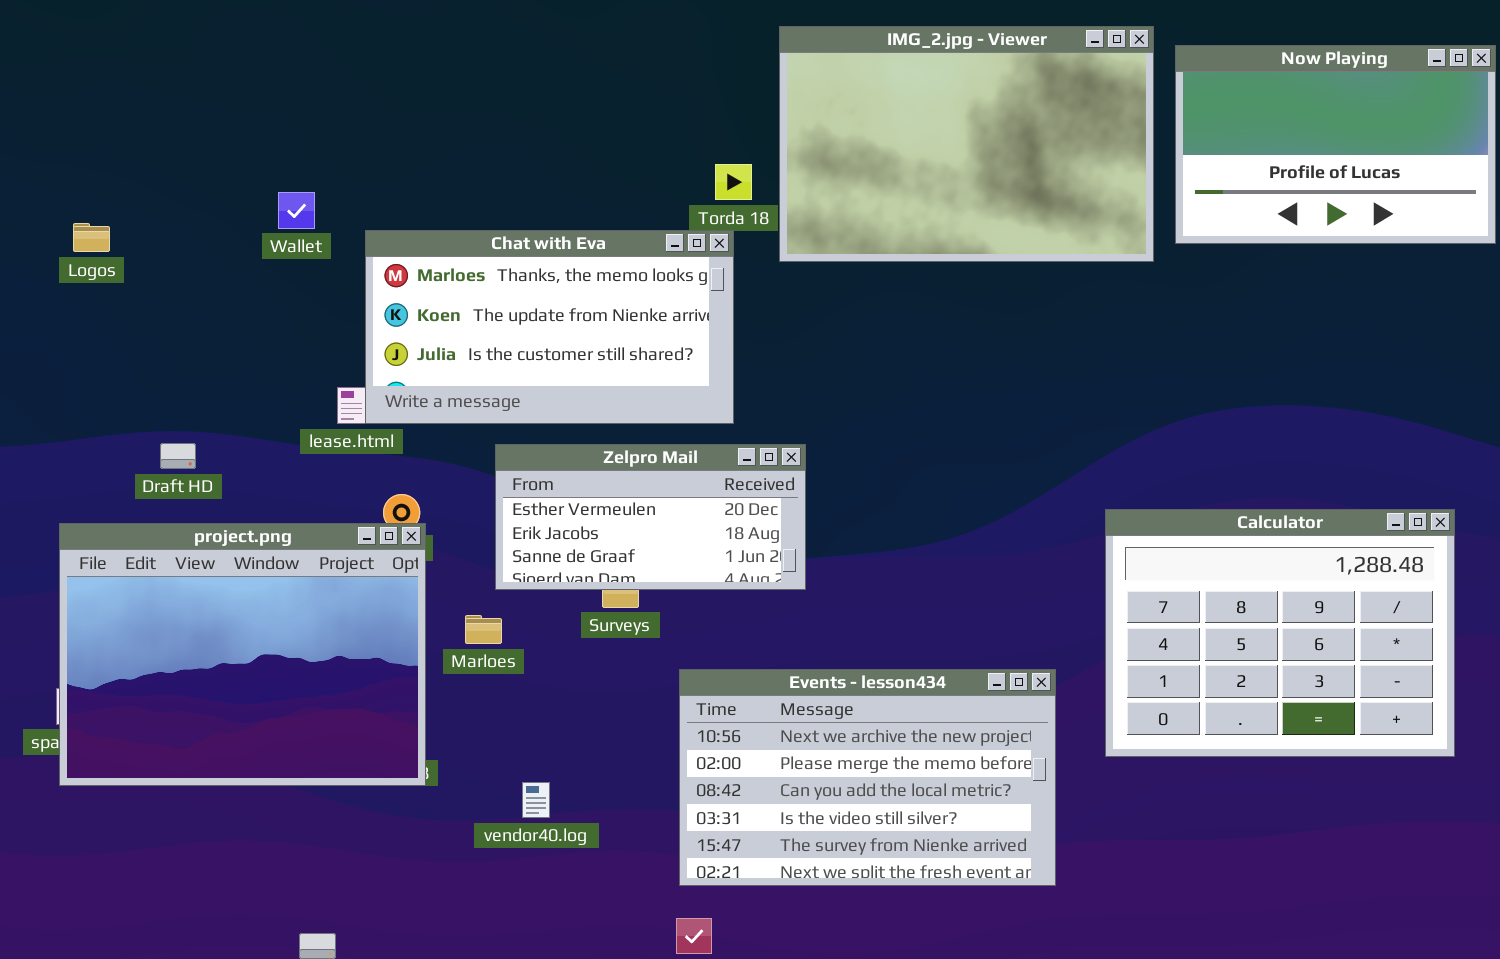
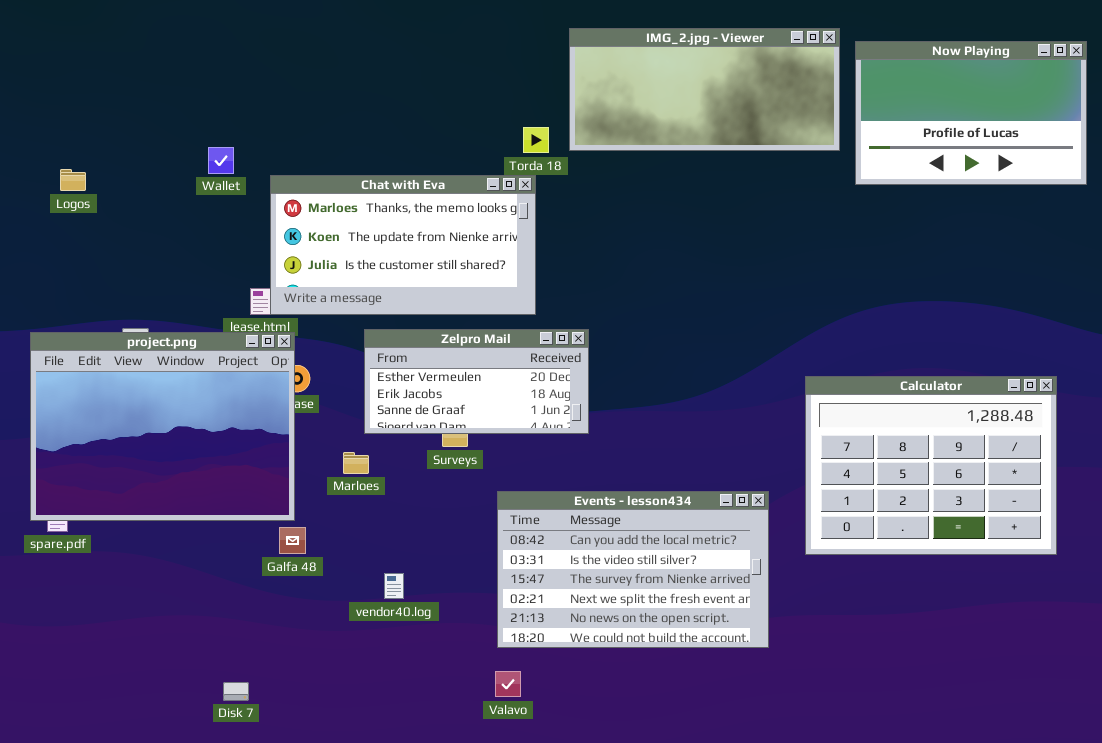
IMG_2.jpg - Viewer: [779,26,1154,262] -> [569,28,840,151], resized
project.png: [59,523,426,786] -> [30,332,295,521], moved
Events - lesson434: [679,669,1056,886] -> [497,491,769,648], scrolled down 2 rows

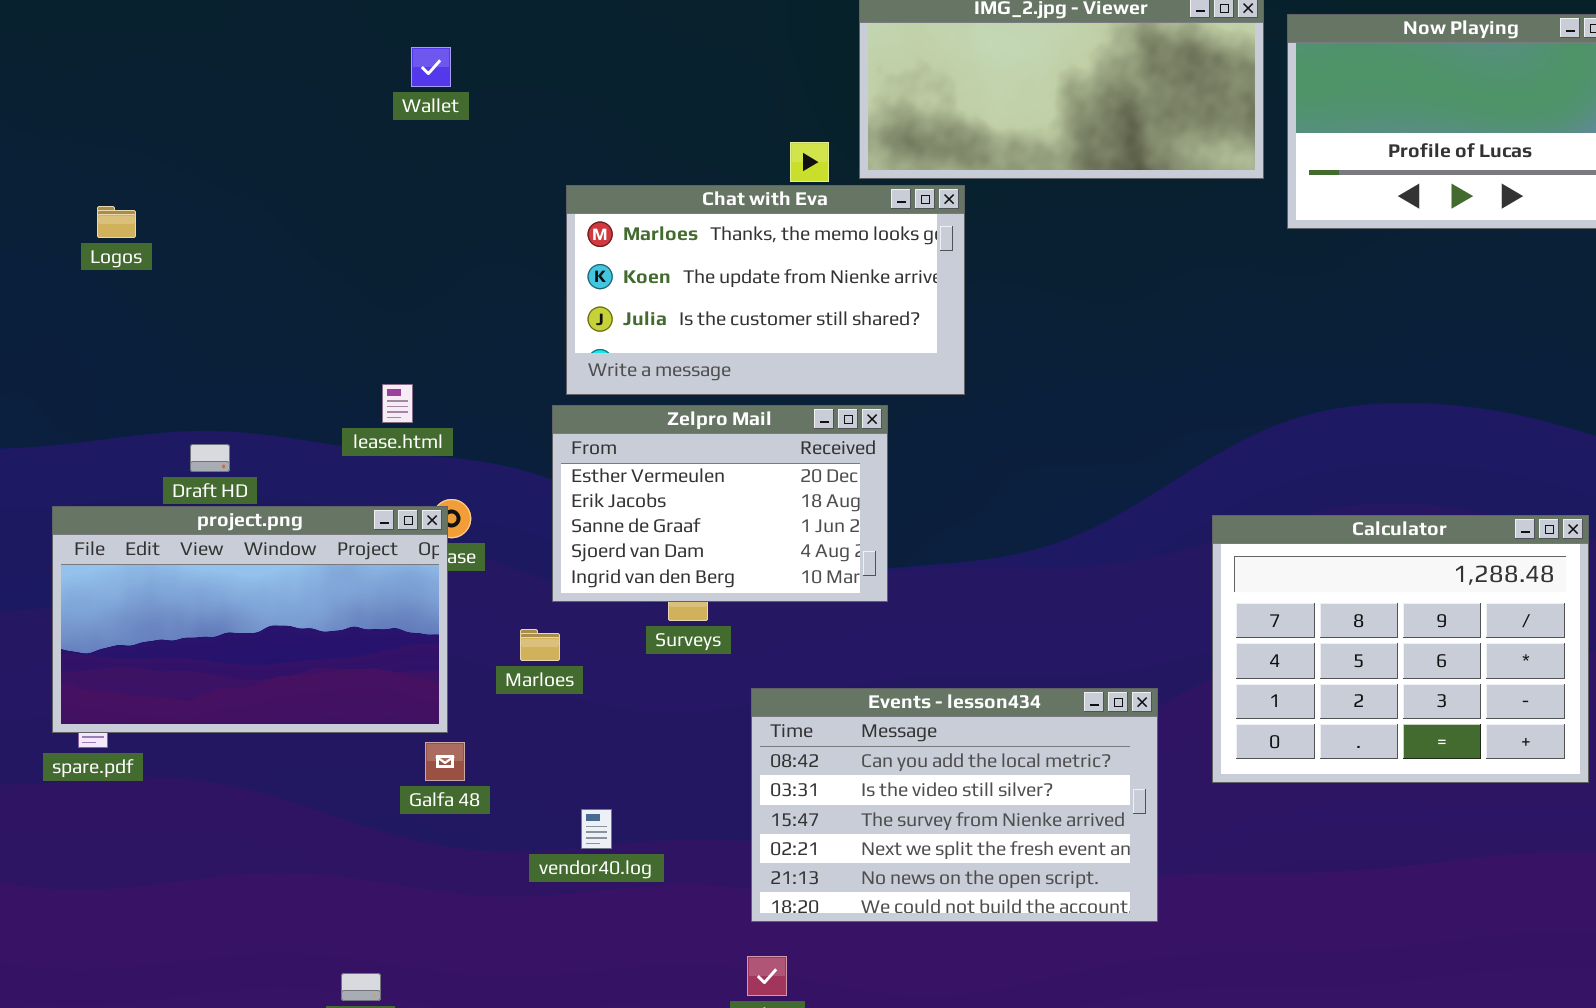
Wallet: [208,147,234,174] -> [411,47,451,87], moved
Chat with Eva: [270,175,536,315] -> [566,185,965,395], moved
Zelpro Mail: [364,329,589,434] -> [552,405,888,602], resized
project.png: [30,332,295,521] -> [52,506,448,733], resized

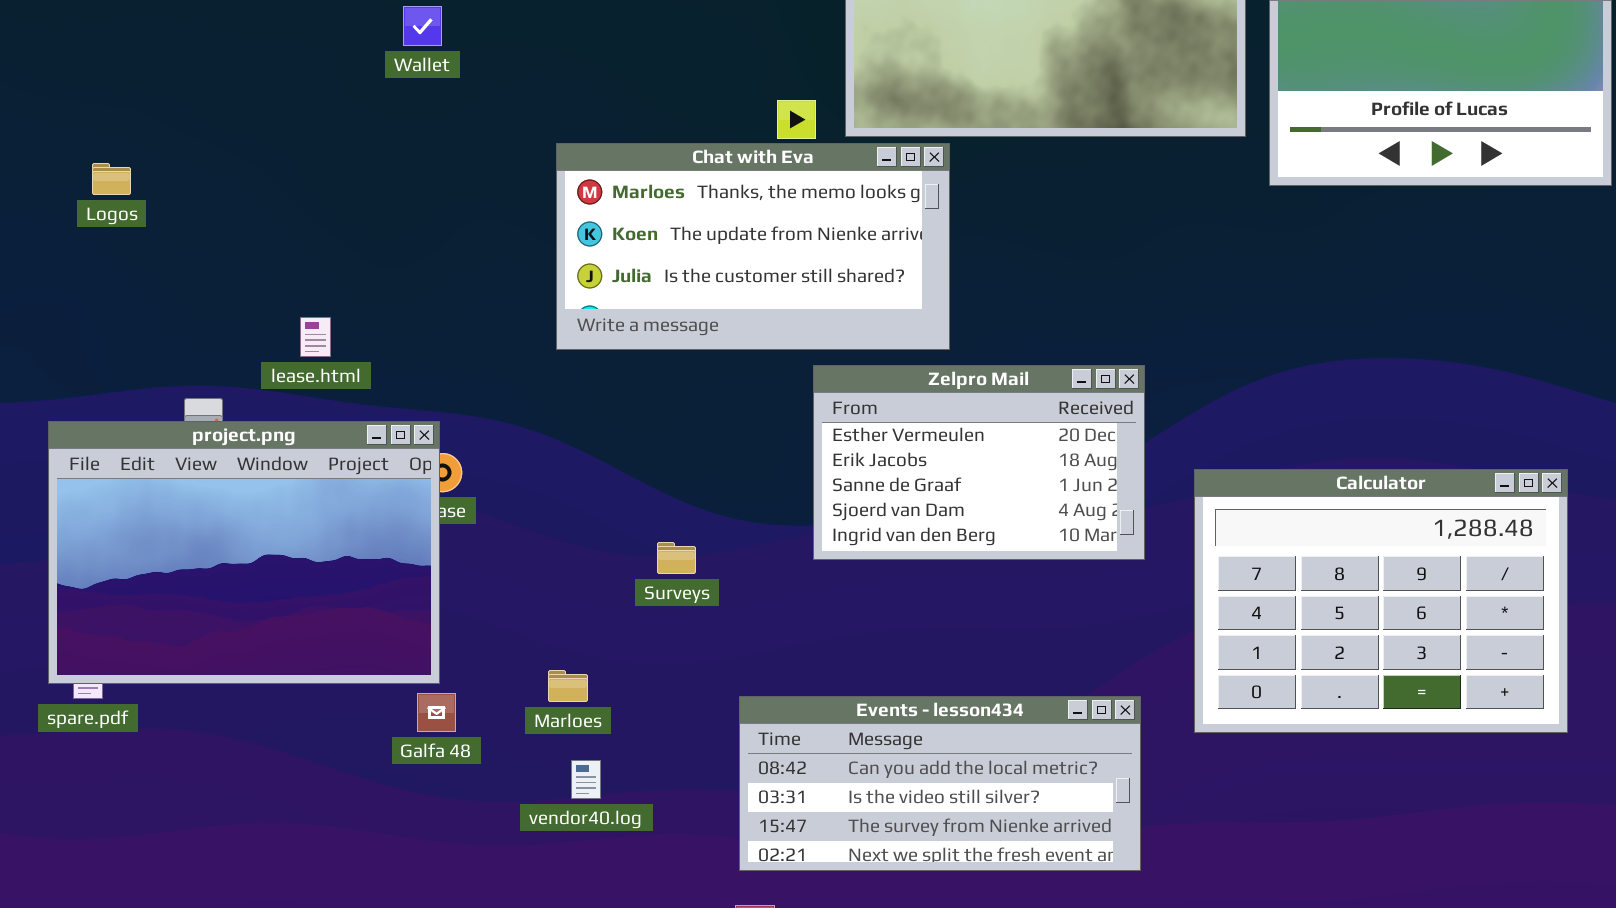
lease.html: [382,384,413,423] -> [300,317,331,357], moved
Zelpro Mail: [552,405,888,602] -> [813,365,1145,560], moved
project.png: [52,506,448,733] -> [48,421,440,684], resized
Marloes: [520,629,560,661] -> [548,670,588,702], moved
Events - lesson434: [751,688,1158,922] -> [739,696,1141,871], resized

